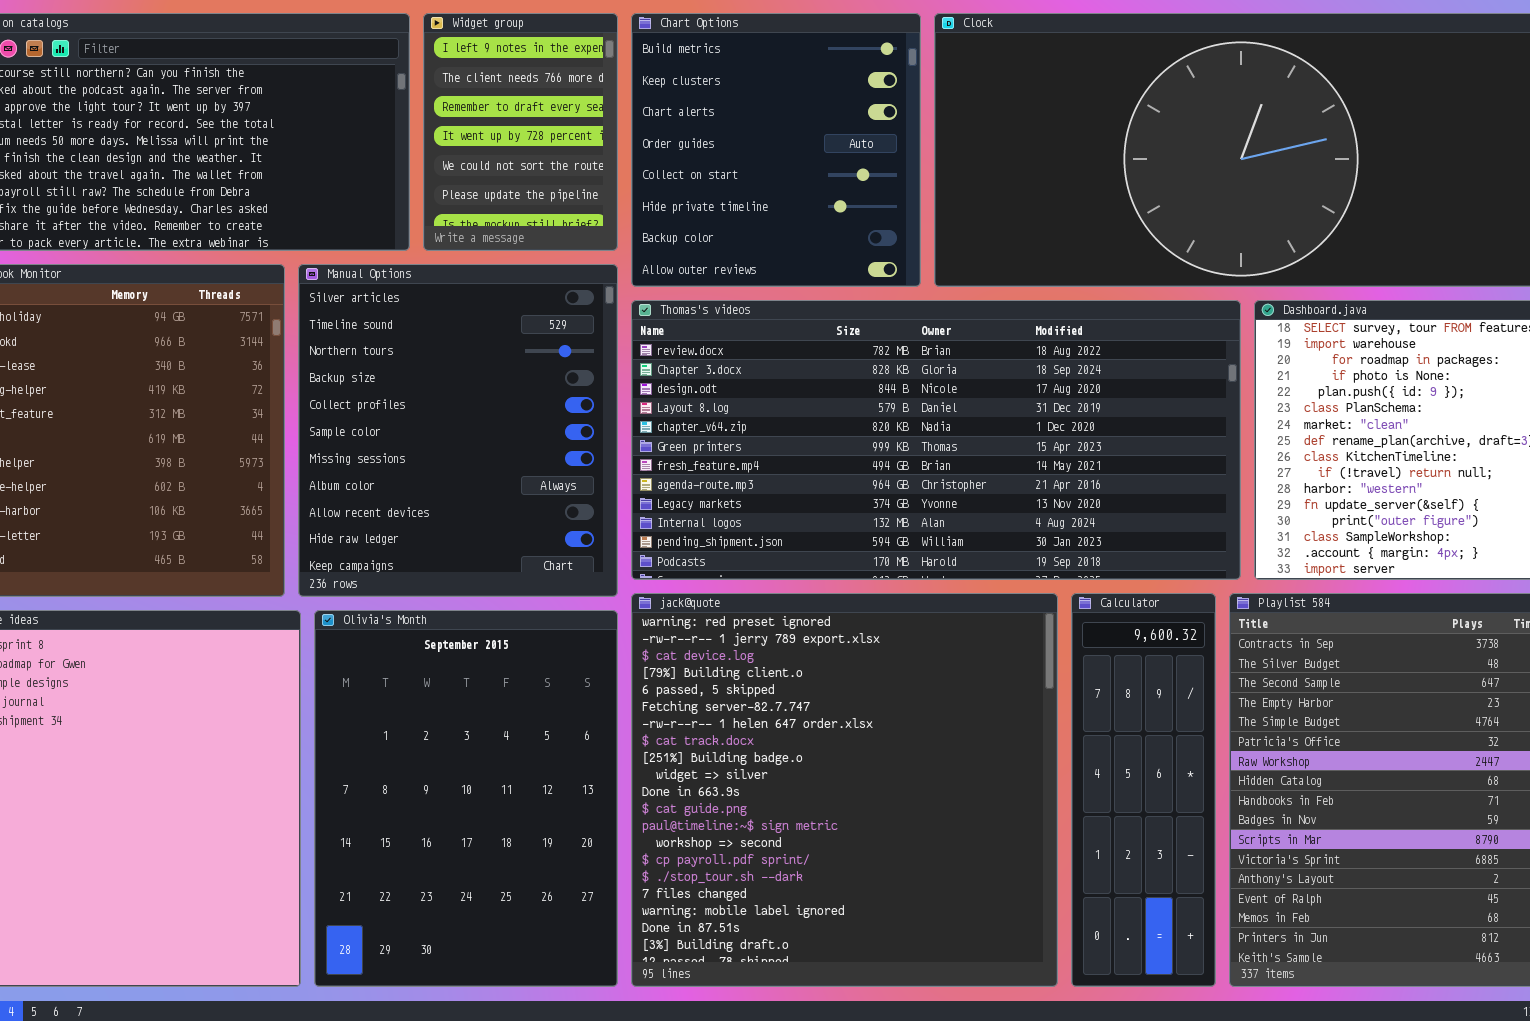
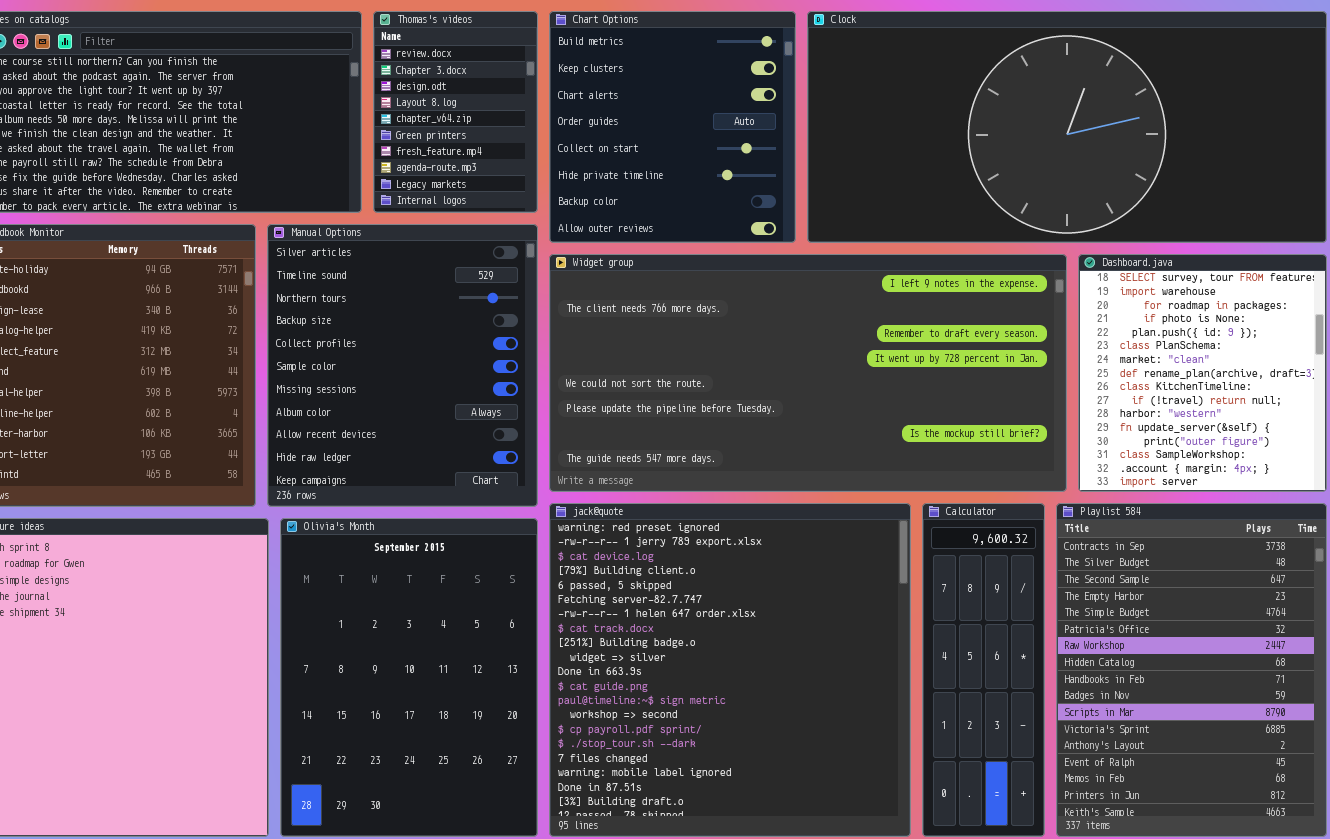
Widget group: [423,13,618,251] -> [549,254,1067,492], moved, resized
Thomas's videos: [631,300,1241,580] -> [373,11,538,213], moved, resized

